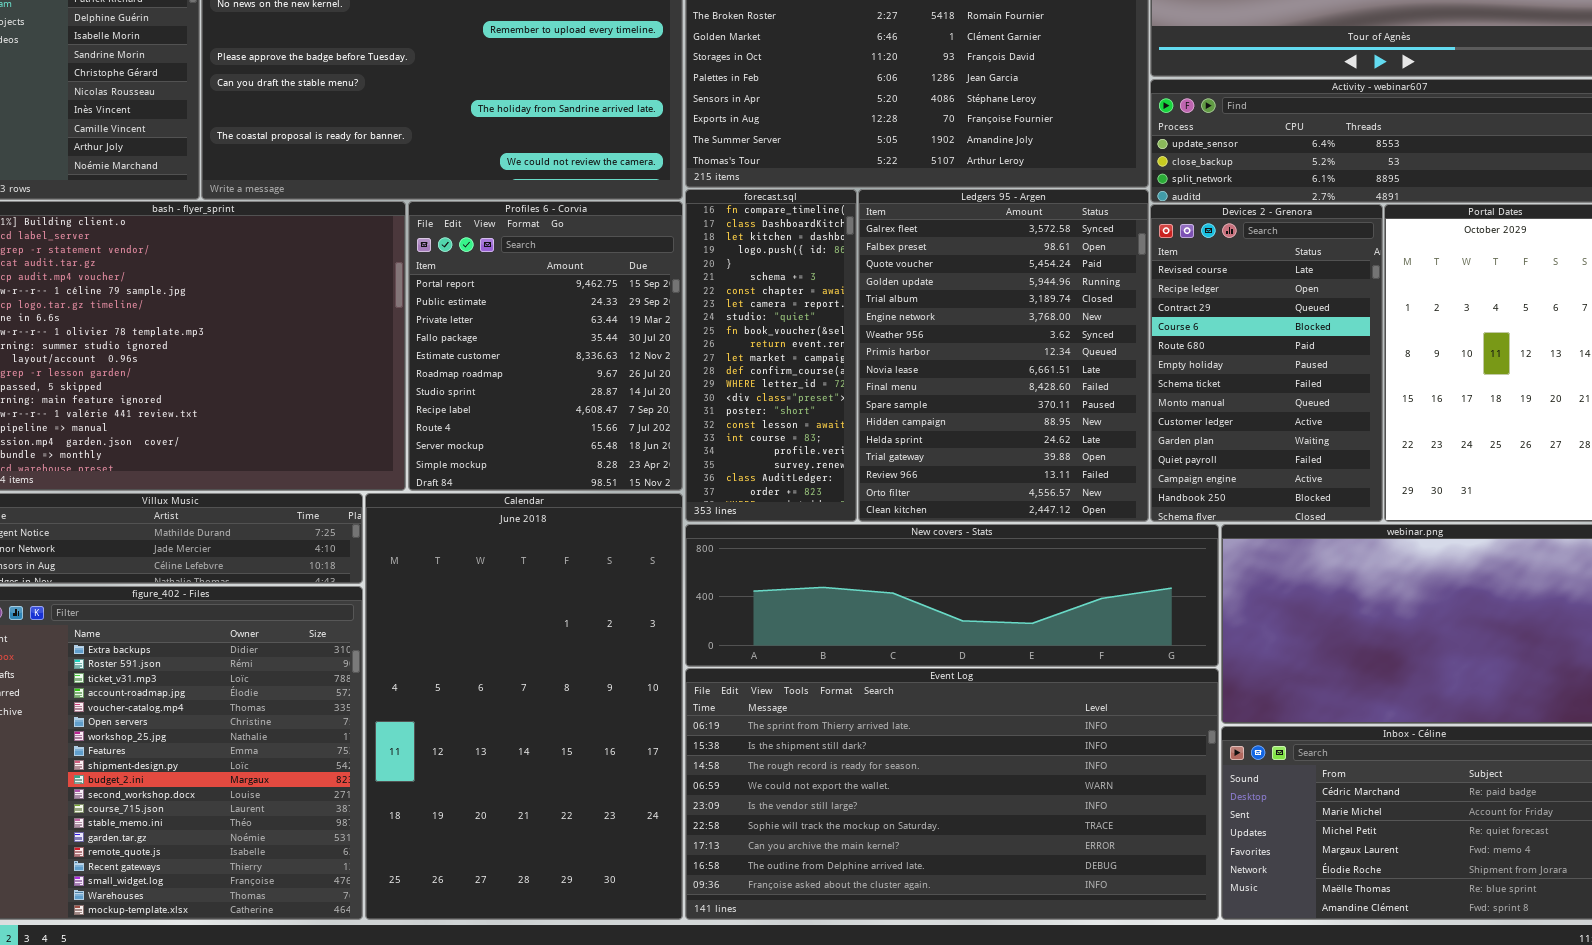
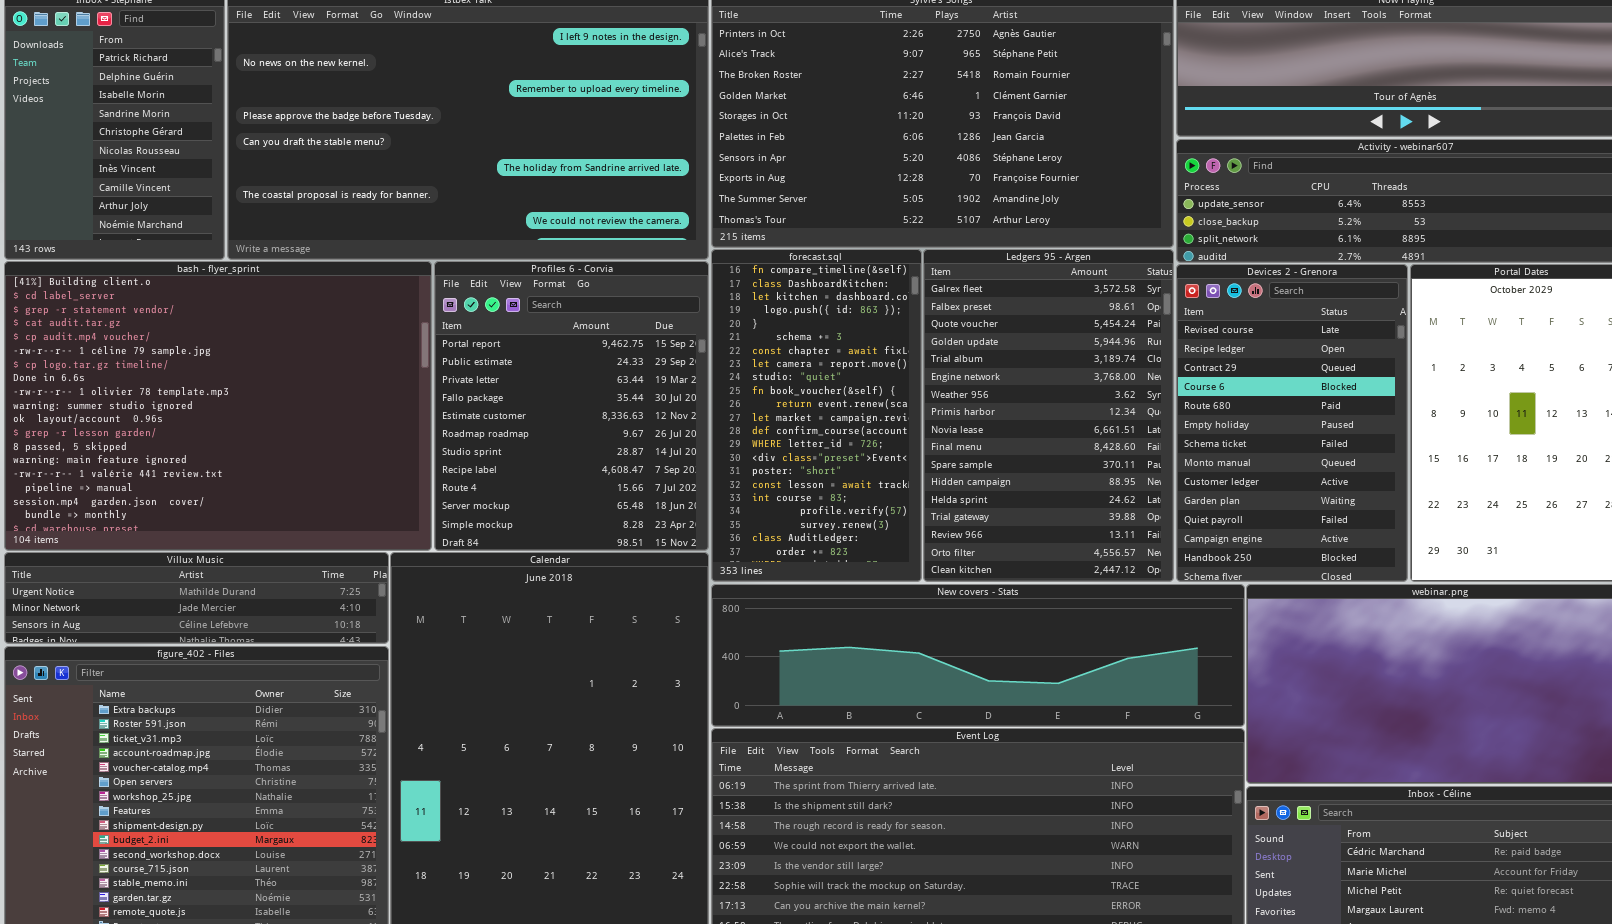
forecast.sql: [685,189,857,522] -> [711,249,922,582], resized
Ledgers 95 - Argen: [858,189,1149,522] -> [923,249,1174,582], resized

